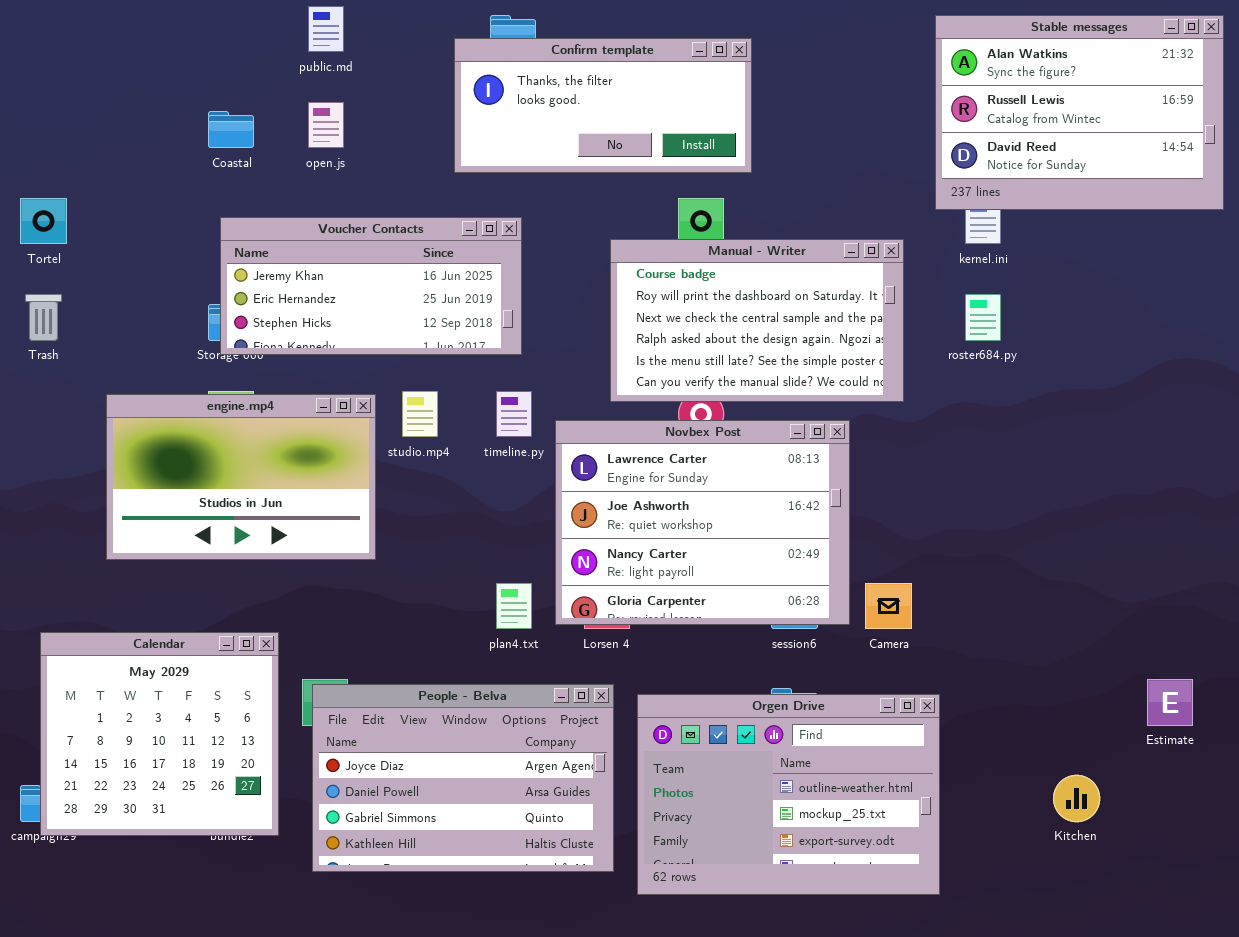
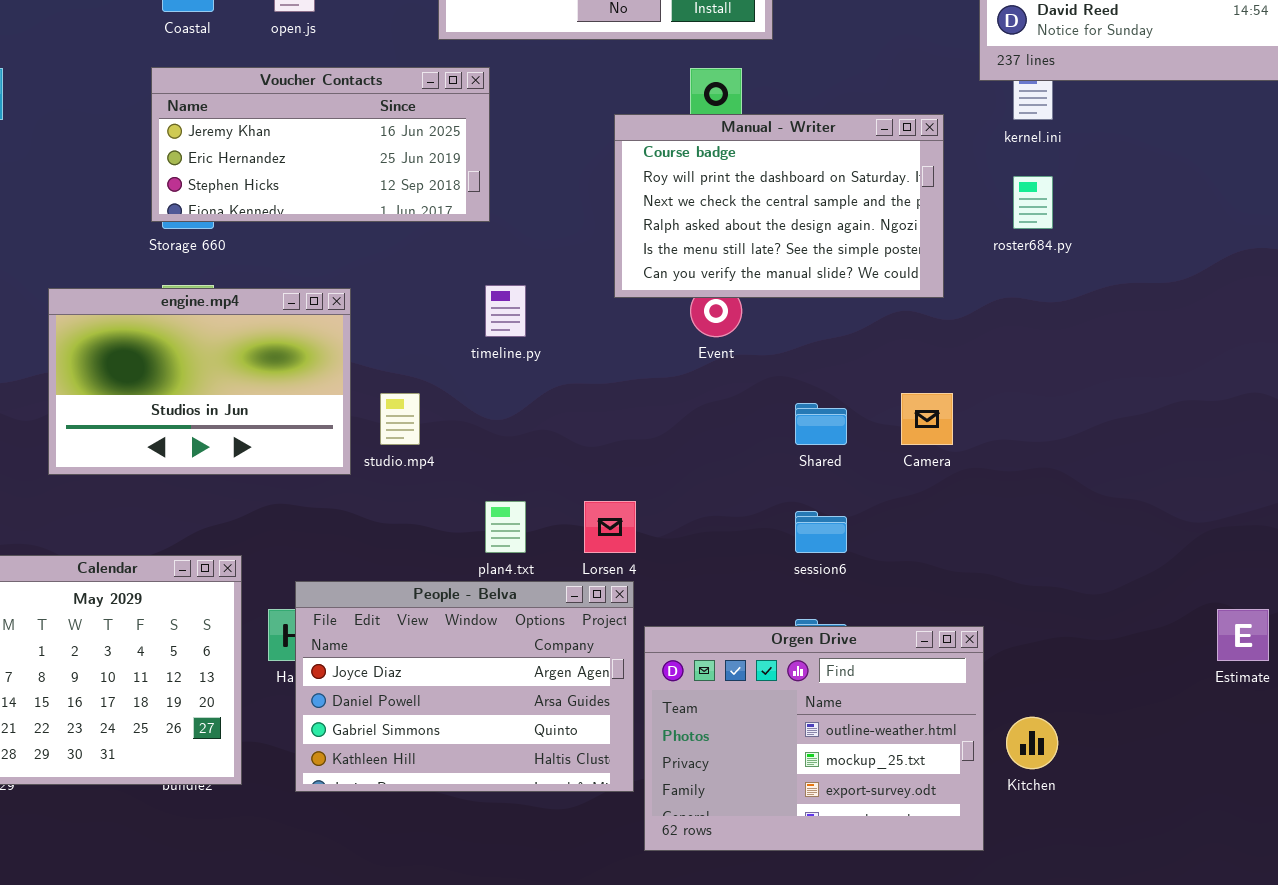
Voucher Contacts: [220,217,522,355] -> [151,67,490,222], moved
studio.mp4: [402,391,438,437] -> [380,393,420,445], moved
Novbex Post: [555,420,850,625] -> none, closed
Camera: [865,583,912,629] -> [901,393,953,445], moved
People - Belva: [312,684,614,872] -> [295,581,634,792], moved
Kitchen: [1053,775,1100,822] -> [1006,717,1058,769], moved

